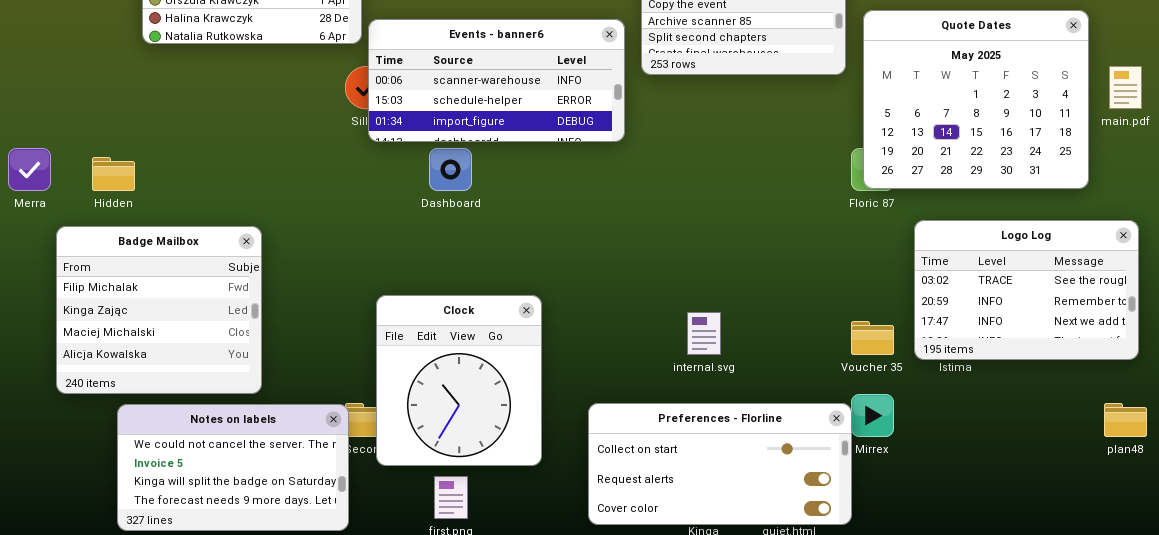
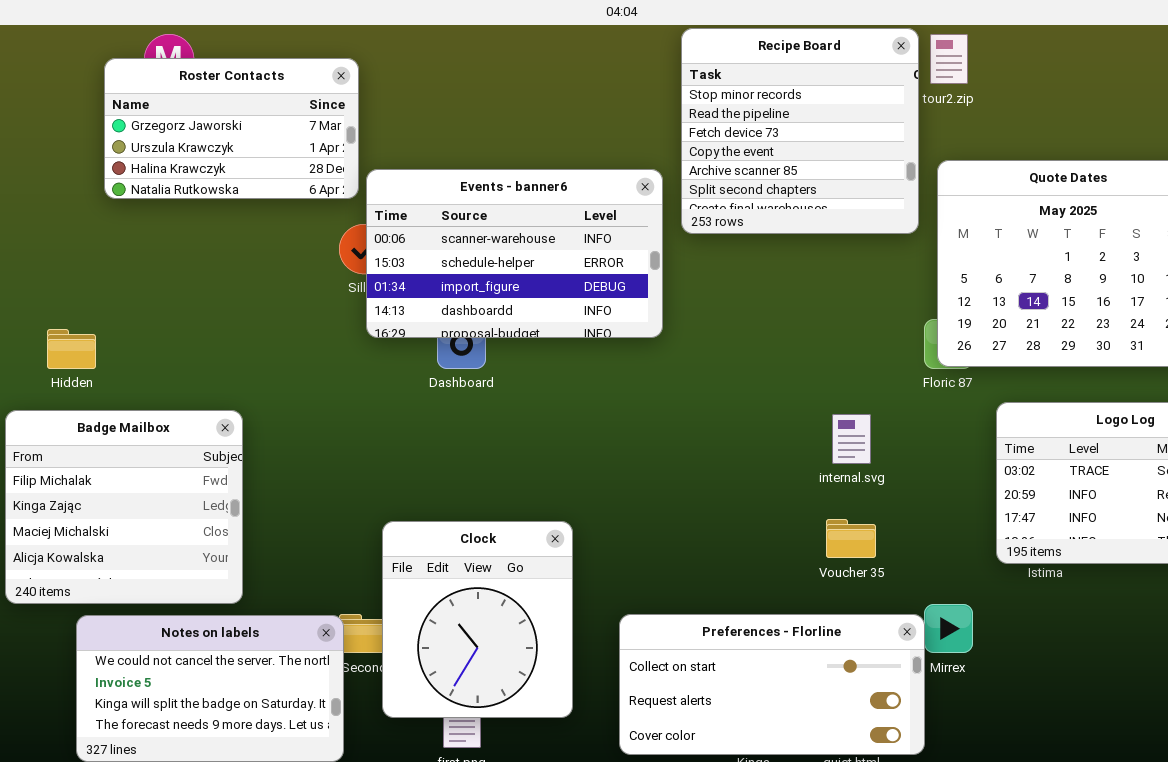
Events - banner6: [368,19,625,142] -> [366,169,663,338], resized
Clock: [376,295,542,466] -> [382,521,573,718], moved
internal.svg: [687,312,721,355] -> [832,414,871,464], moved
Voucher 35: [851,321,894,355] -> [826,519,876,558], moved

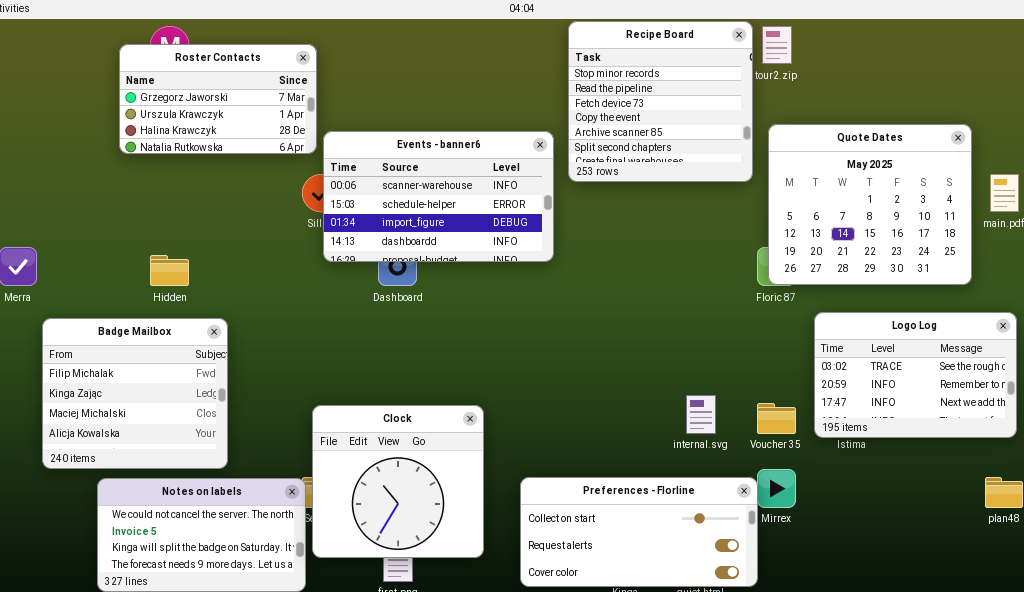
Hidden: [47,329,96,369] -> [150,255,189,286], moved
internal.svg: [832,414,871,464] -> [686,395,716,434], moved
Voucher 35: [826,519,876,558] -> [757,403,796,434], moved
Clock: [382,521,573,718] -> [312,405,484,558], resized

